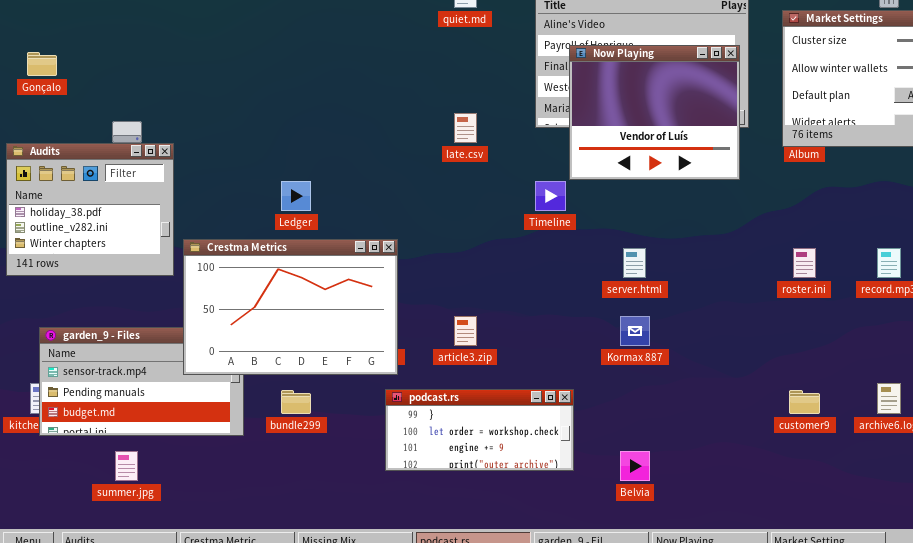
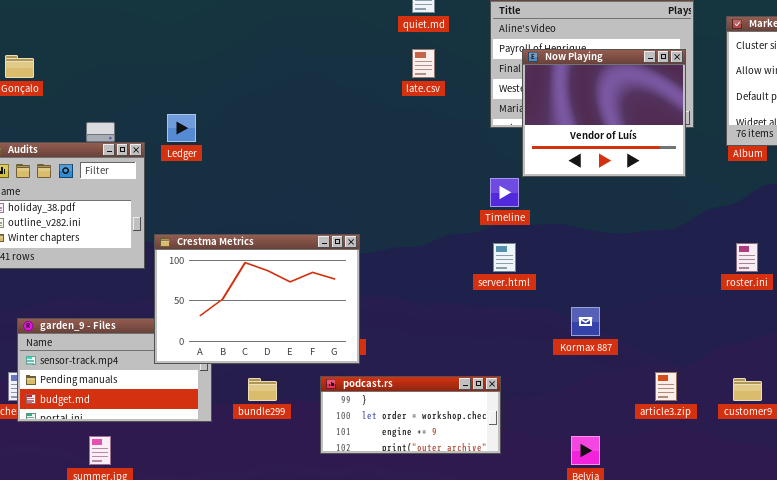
late.csv: [454,113,477,143] -> [412,49,435,78], moved
Ledger: [281,181,311,211] -> [167,114,196,142], moved
server.html: [623,248,646,278] -> [493,243,516,272], moved
article3.zip: [454,316,477,346] -> [655,372,677,401], moved
podcast.rs: [385,389,574,471] -> [320,376,501,454], moved

